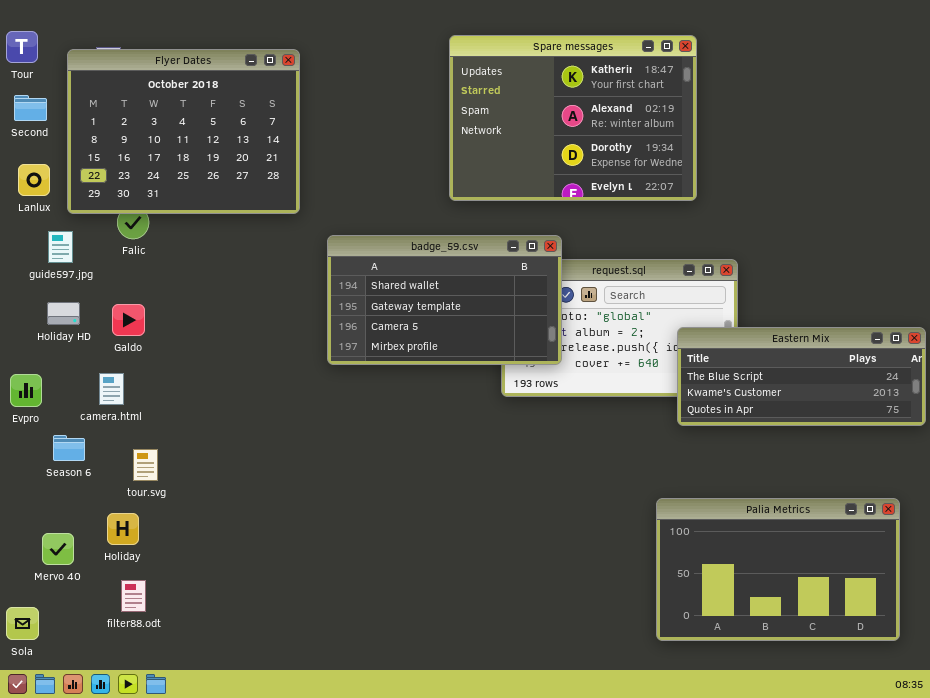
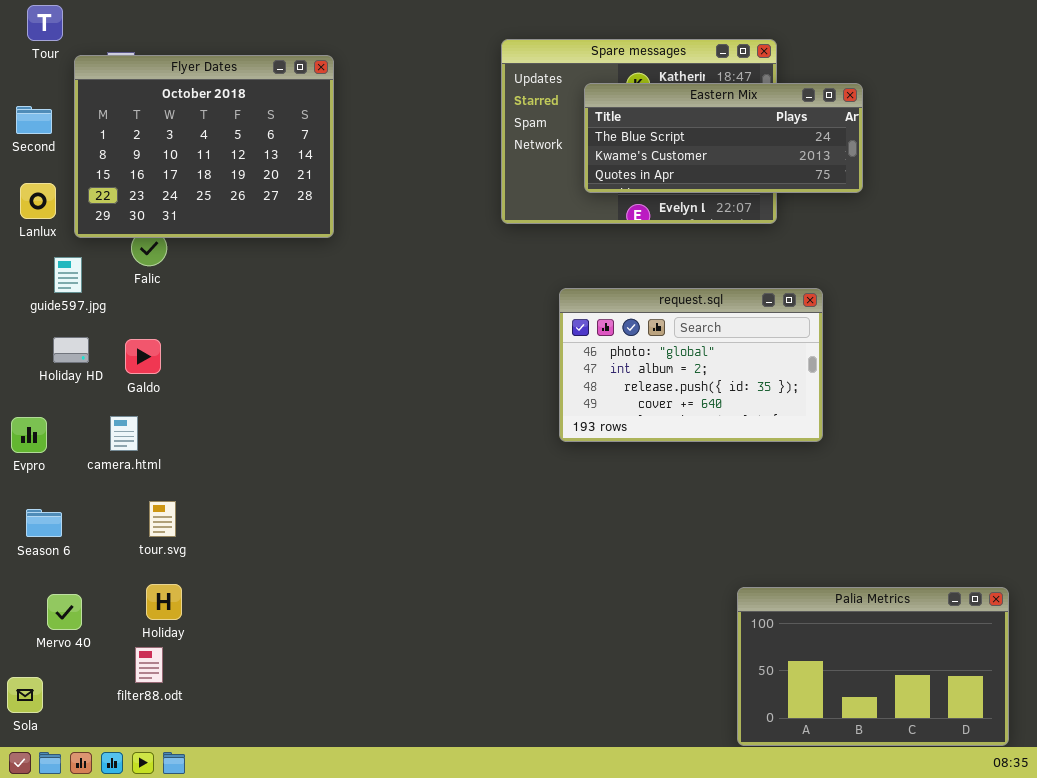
Tour: [6,31,38,63] -> [27,5,63,41], moved
badge_59.csv: [327,235,562,365] -> none, closed
Eastern Mix: [677,327,926,426] -> [584,83,863,193], moved
Season 6: [53,435,85,461] -> [26,509,62,537], moved
Palia Metrics: [656,498,900,641] -> [737,587,1009,746], moved
Holiday: [107,513,139,545] -> [146,584,182,620], moved

